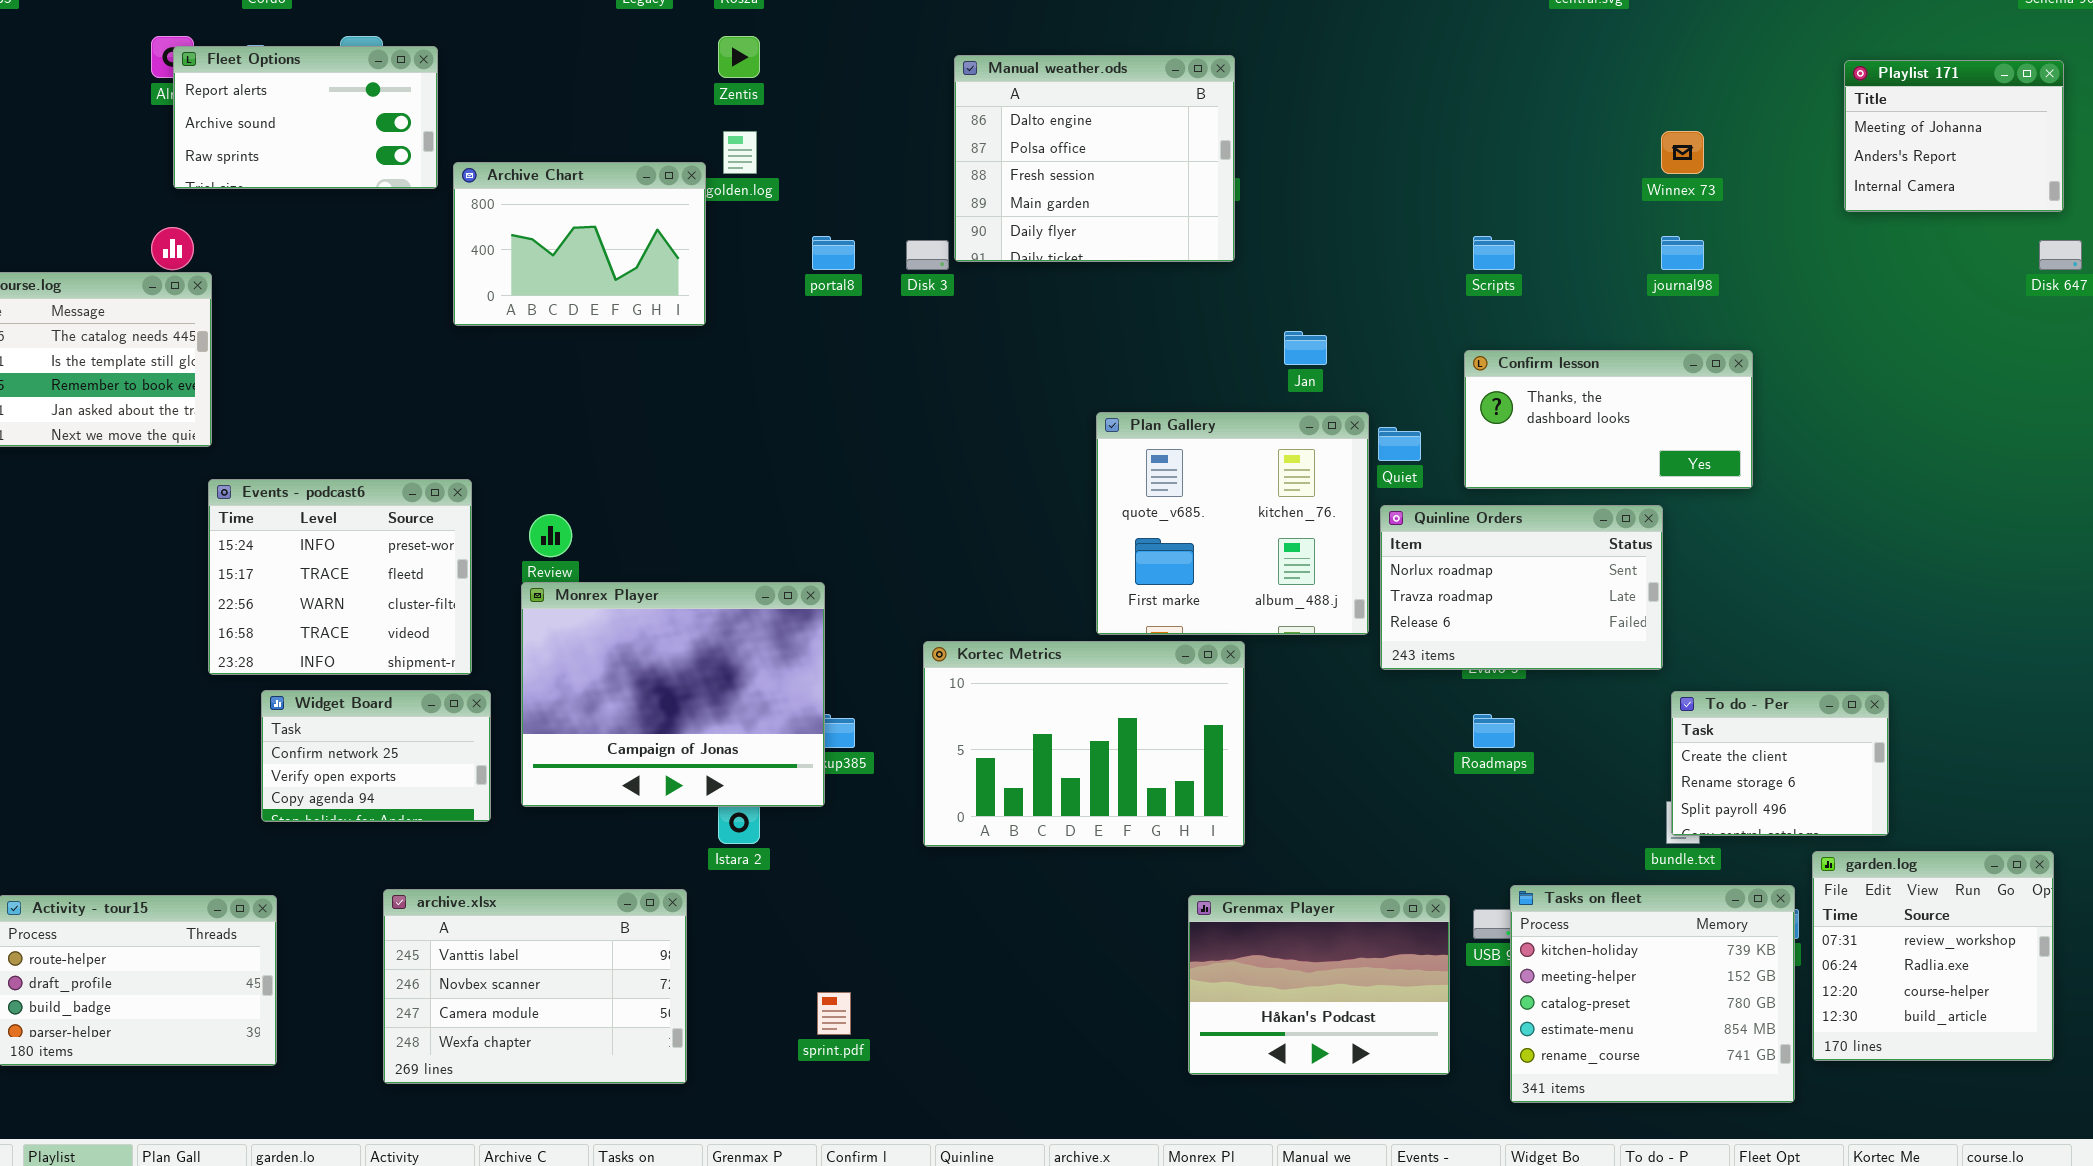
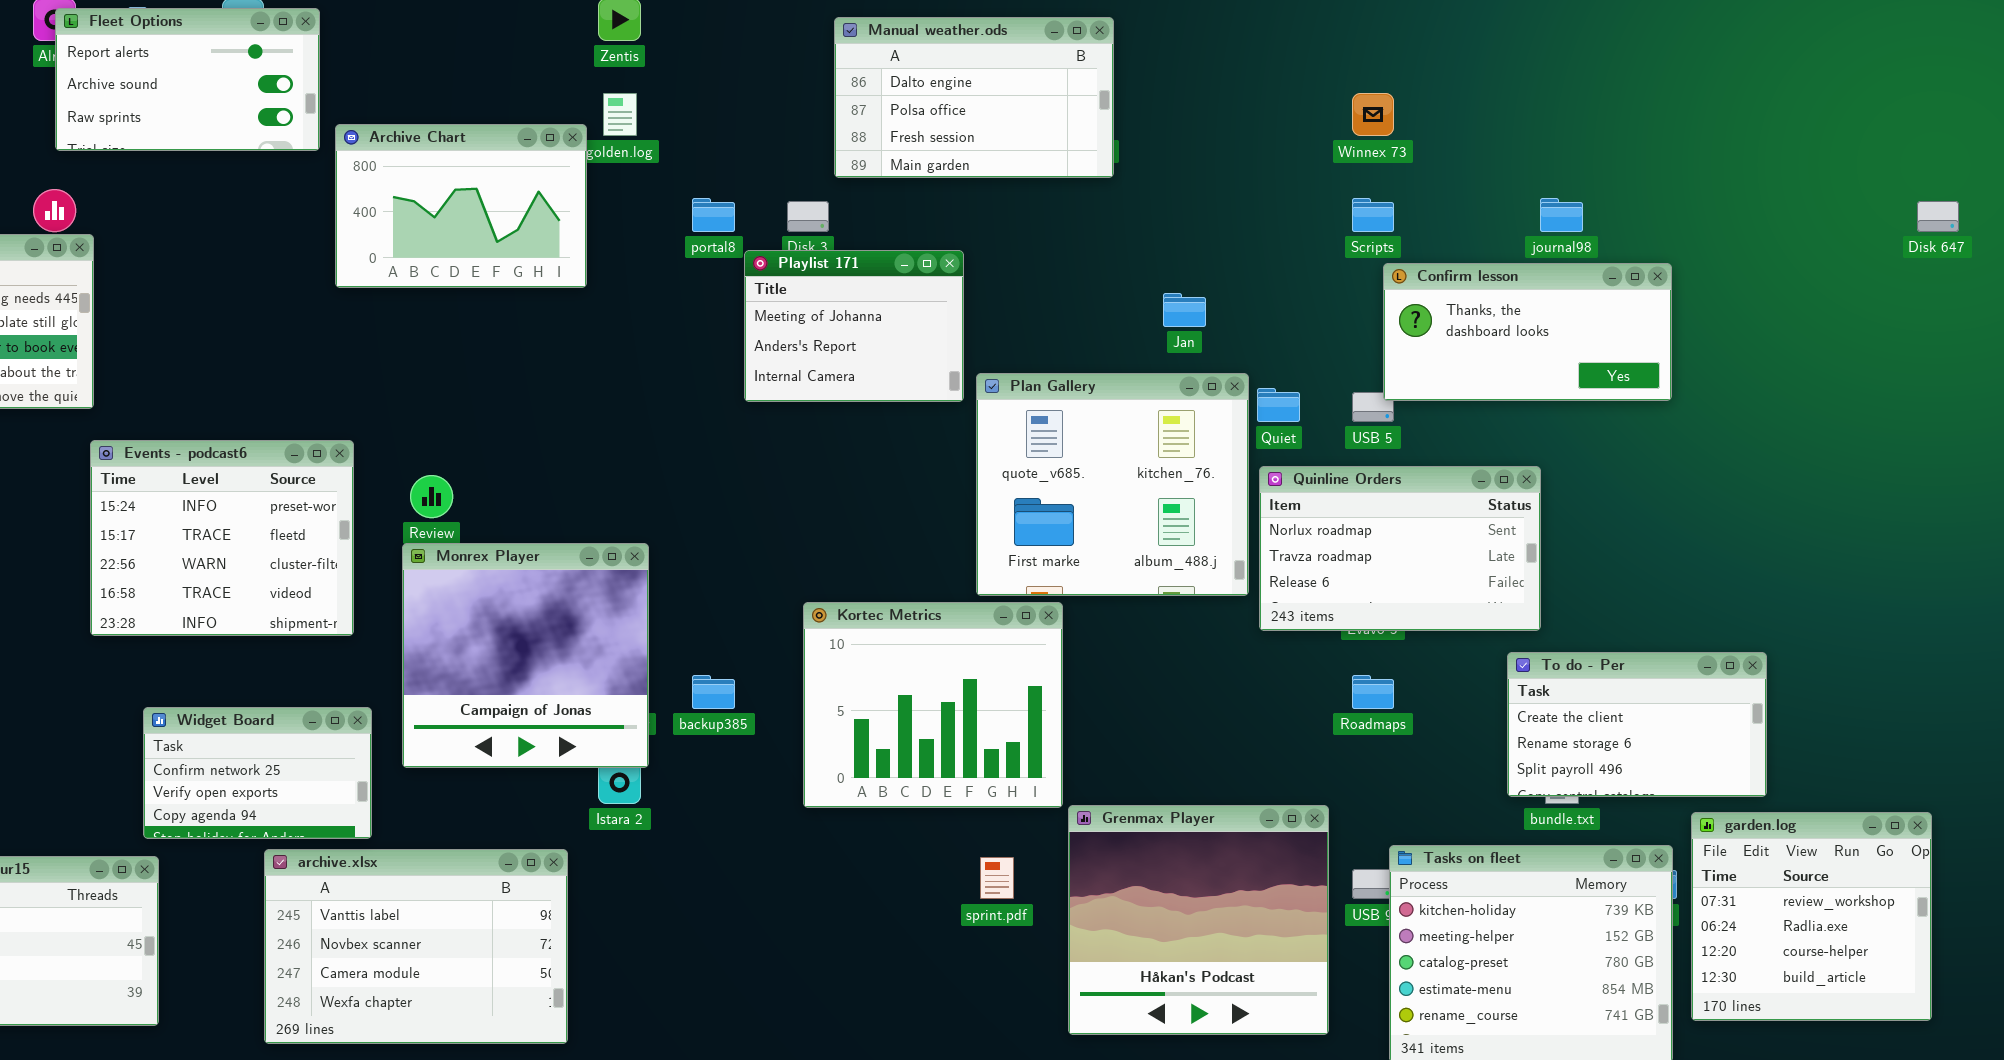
Manual weather.ods: [954,55,1235,262] -> [834,17,1114,178], resized
Playlist 171: [1844,60,2064,212] -> [744,250,964,402], moved
Winnex 73: [1661,131,1704,174] -> [1352,93,1394,136], moved
Confirm lesson: [1464,350,1753,489] -> [1383,263,1672,401], moved
Monrex Player: [521,582,825,807] -> [402,543,649,768], resized
Kortec Metrics: [923,641,1245,847] -> [803,602,1063,808], resized
Widget Board: [261,690,491,822] -> [143,707,372,839], moved
To do - Per: [1671,691,1889,836] -> [1507,652,1767,797], resized
Grenmax Player: [1188,895,1450,1075] -> [1068,805,1329,1035], resized
sprint.pdf: [817,992,851,1035] -> [980,857,1014,899], moved

